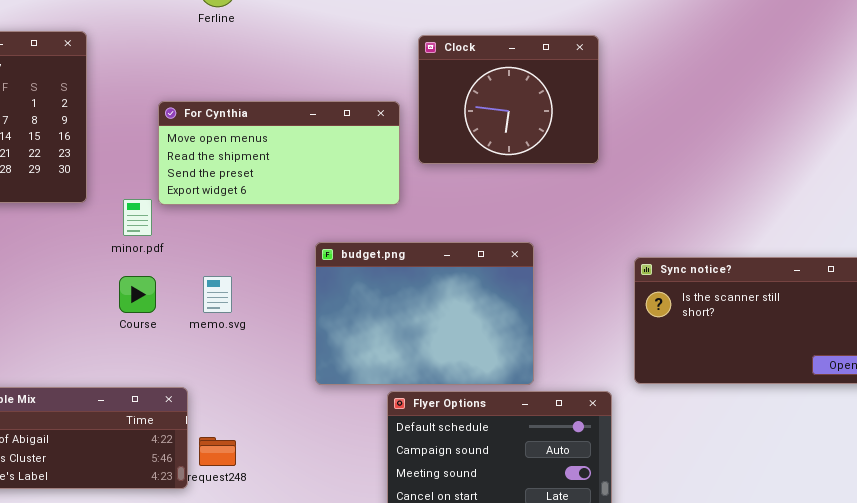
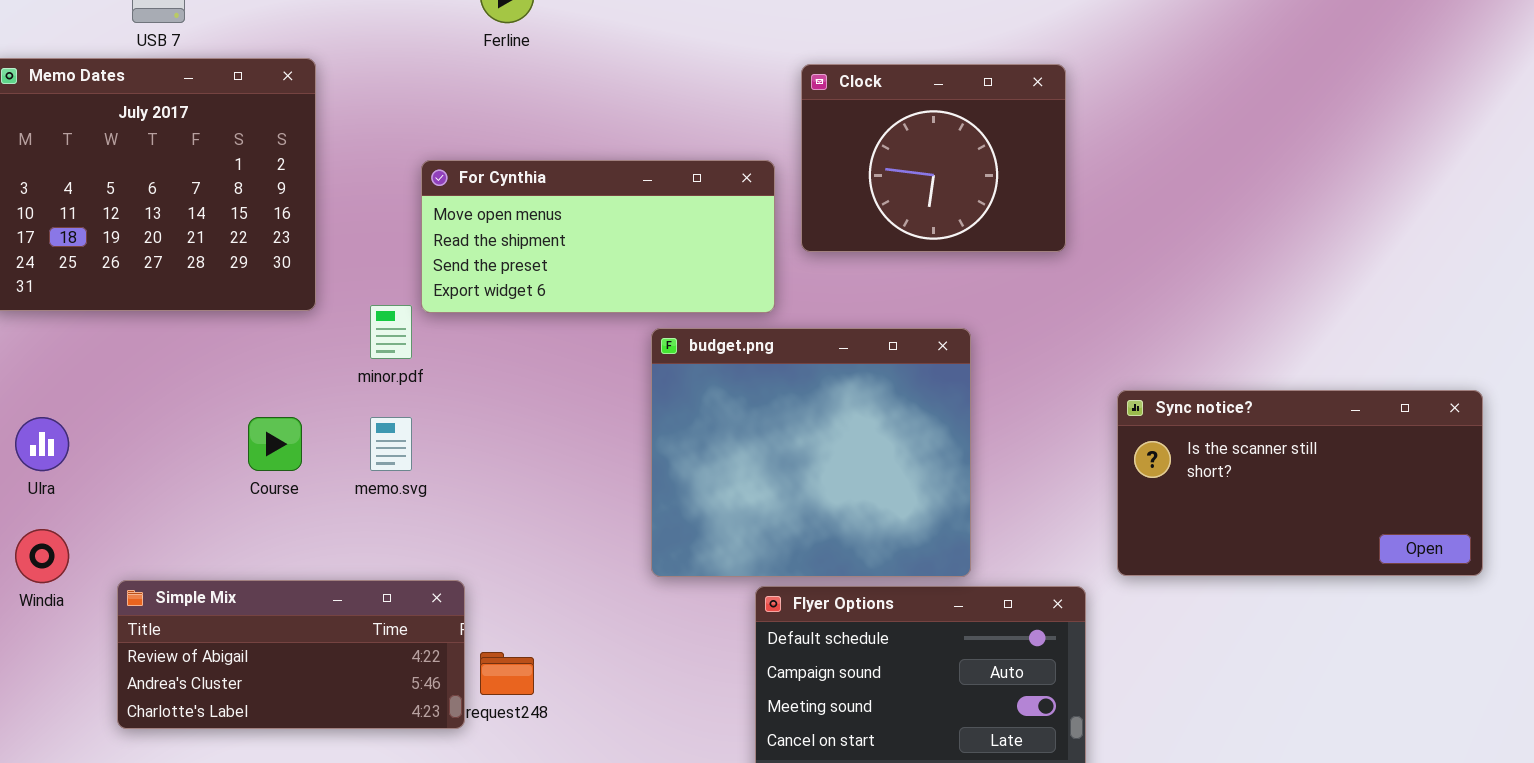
budget.png: [315,242,534,385] -> [651,328,971,577], resized
Course: [119,276,156,313] -> [248,417,302,471], moved
memo.svg: [203,276,232,313] -> [370,417,412,471], moved

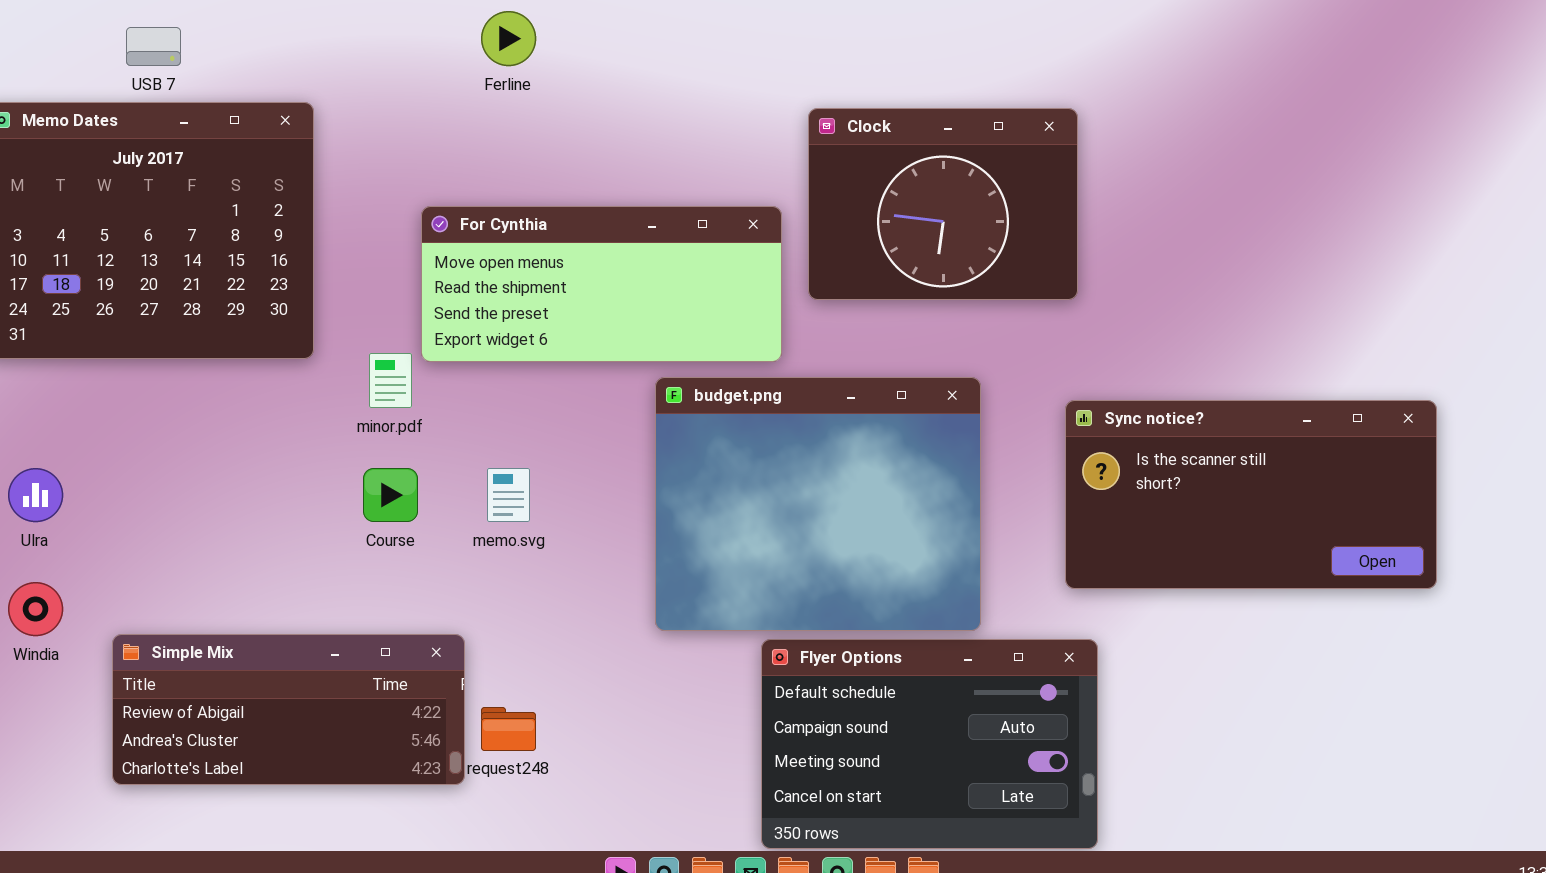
Sync notice?: [1117,390,1483,576] -> [1065,400,1437,589], moved
Course: [248,417,302,471] -> [363,468,418,522], moved
memo.svg: [370,417,412,471] -> [487,468,530,522], moved

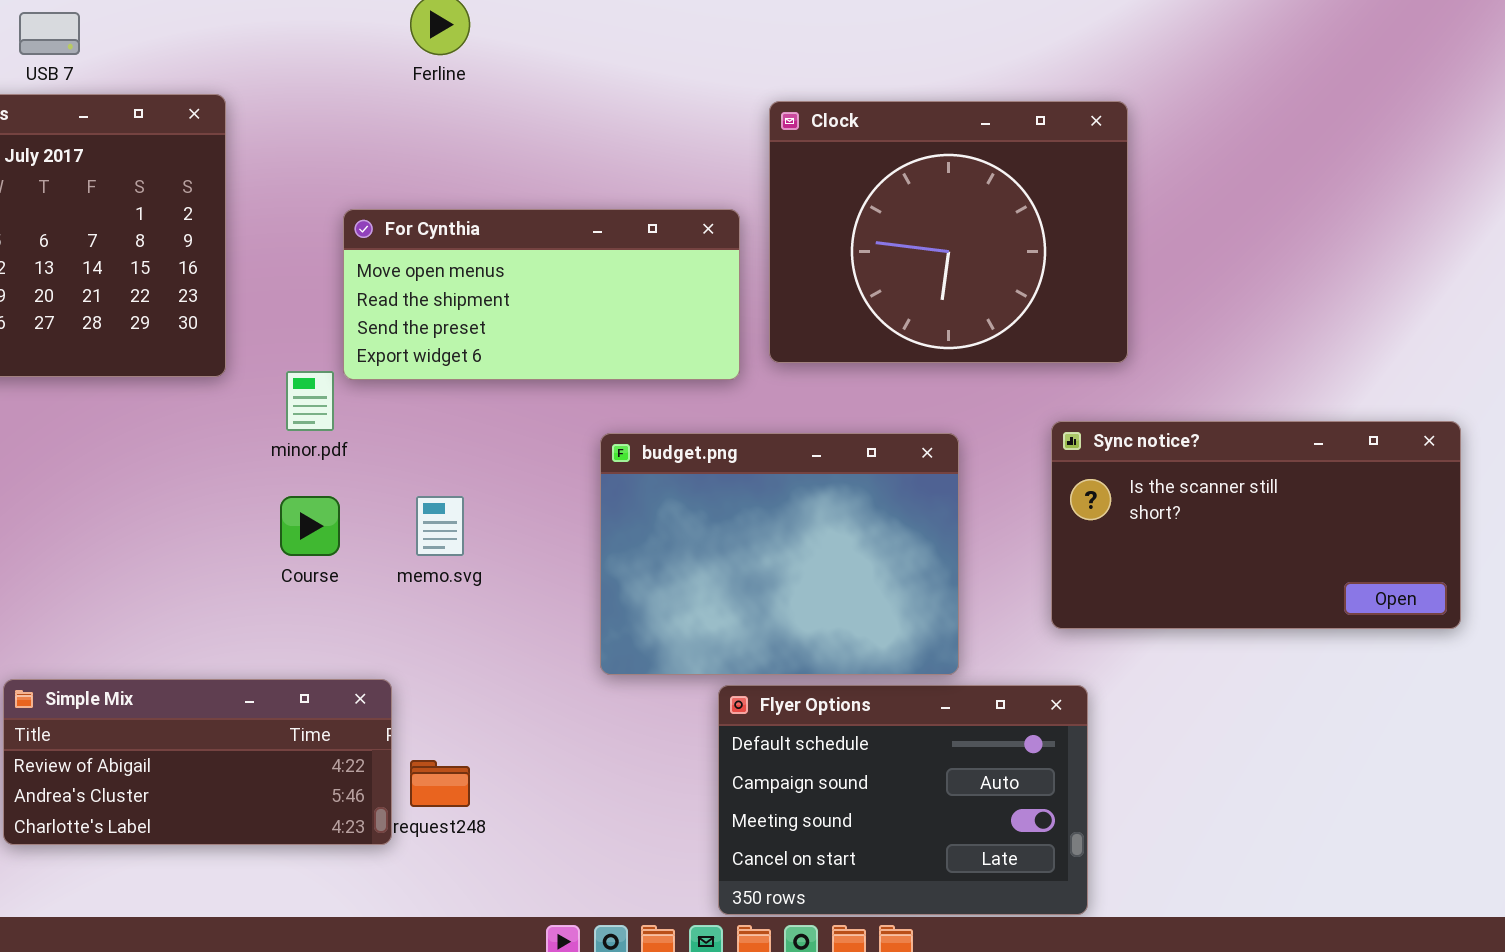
Clock: [808,108,1078,300] -> [769,101,1128,363], resized
budget.png: [655,377,981,631] -> [600,433,959,675], resized

